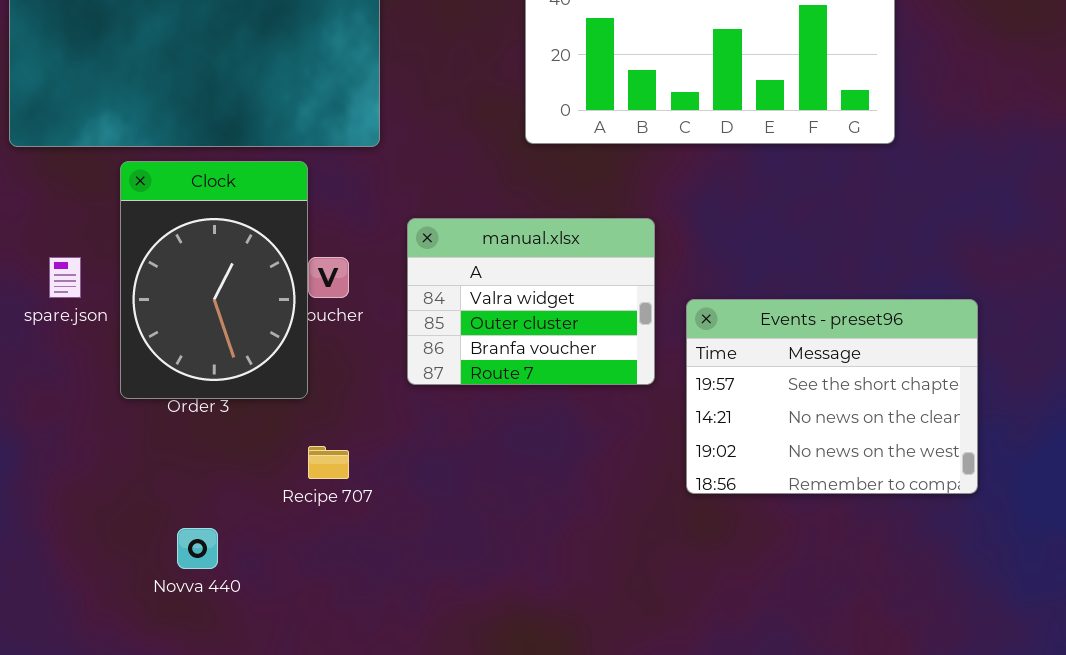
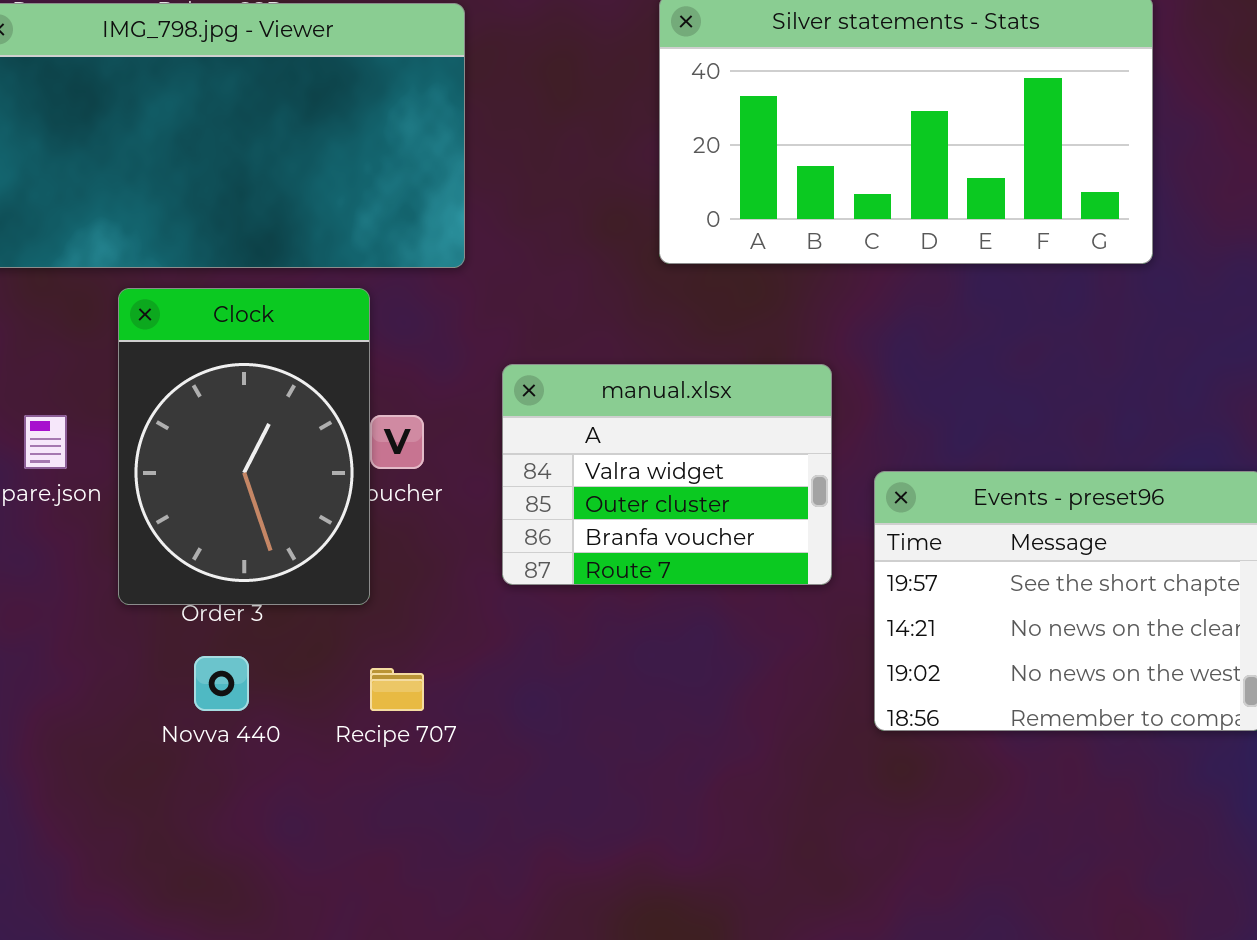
Novva 440: [177,528,218,569] -> [194,656,249,711], moved

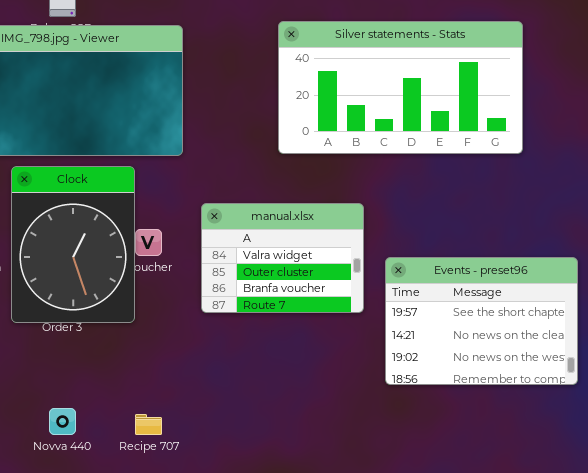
Novva 440: [194,656,249,711] -> [49,408,76,435], moved
Recipe 707: [370,668,424,711] -> [135,414,162,435], moved

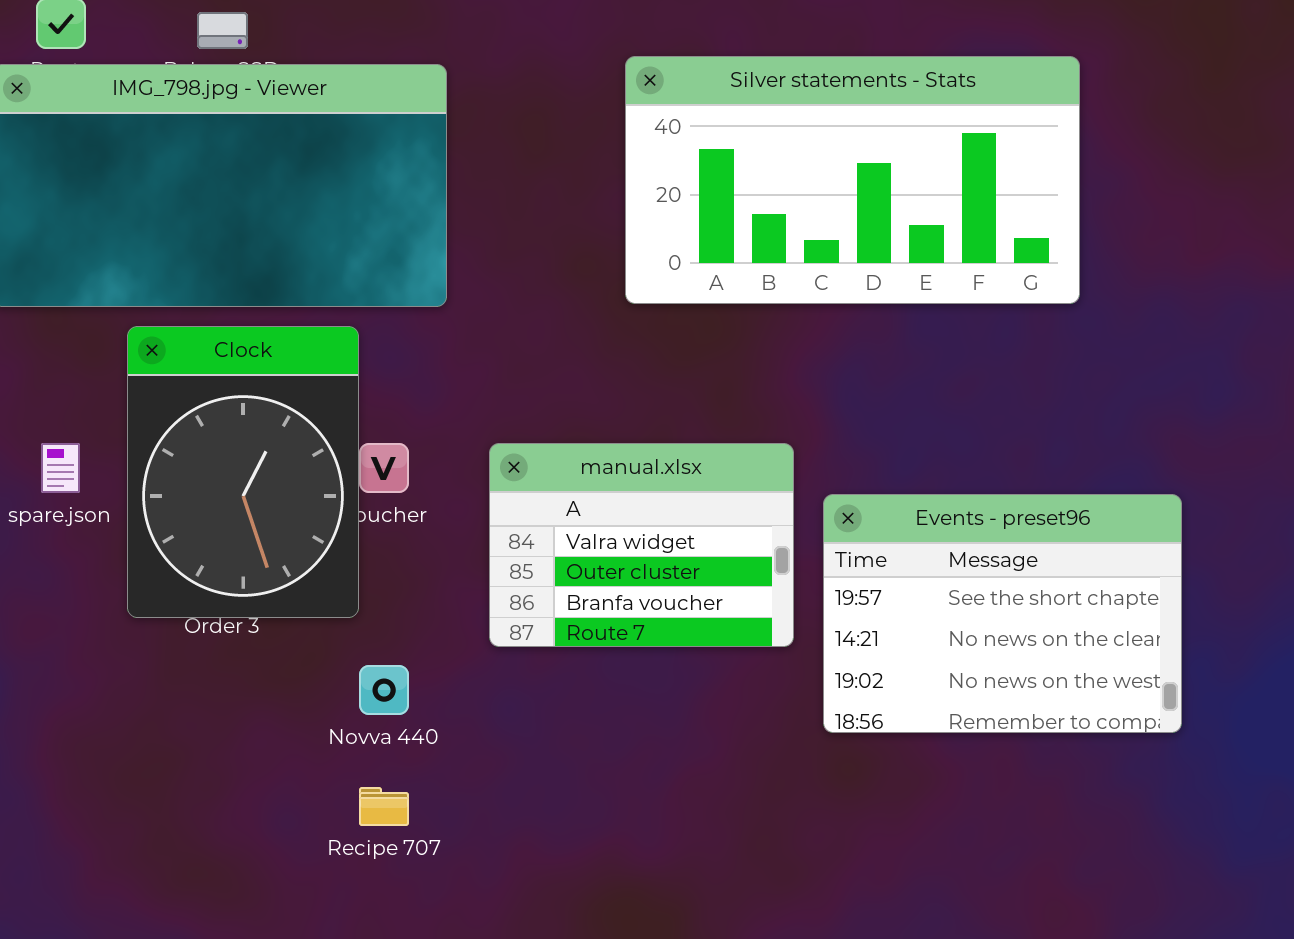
manual.xlsx: [201,203,364,313] -> [489,443,794,647], moved
Novva 440: [49,408,76,435] -> [359,665,409,715], moved

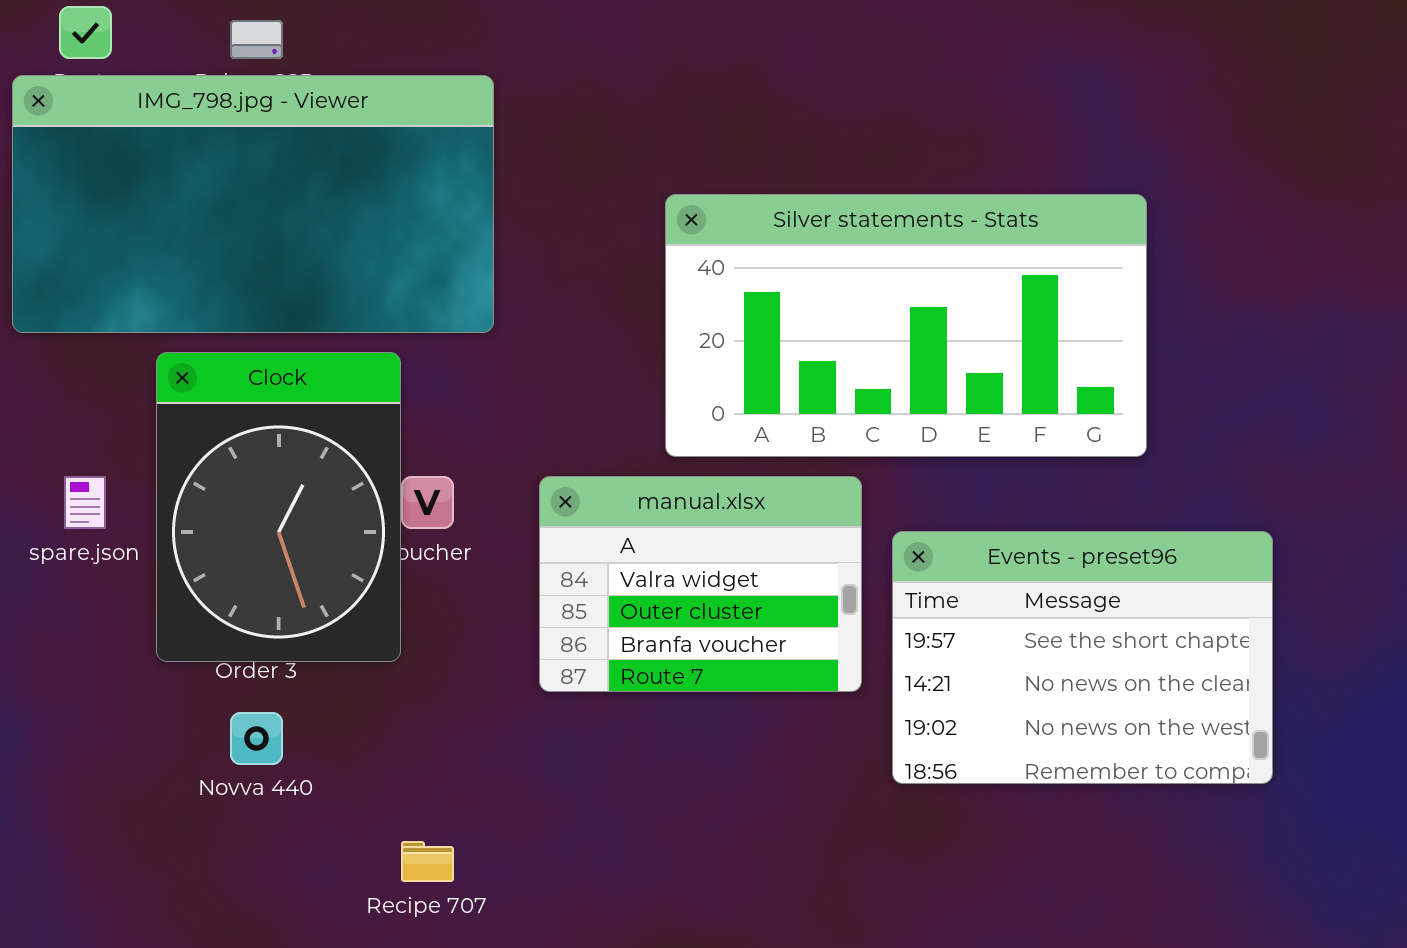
Silver statements - Stats: [625,56,1080,304] -> [665,194,1147,457], moved
Novva 440: [359,665,409,715] -> [230,712,283,765], moved

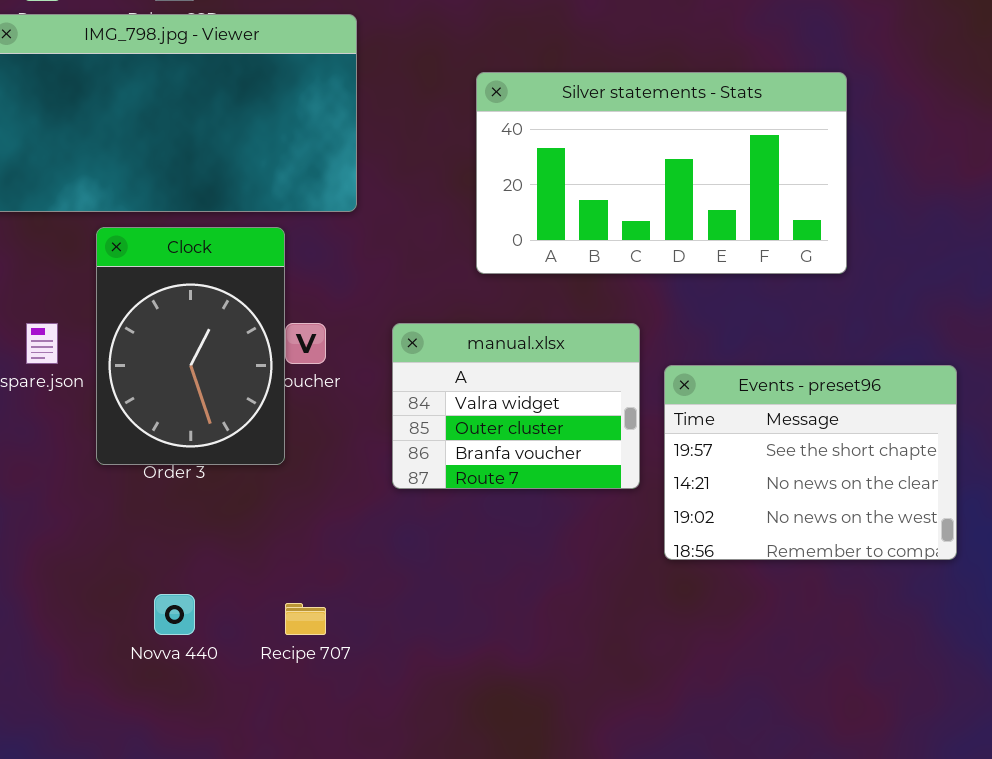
Silver statements - Stats: [665,194,1147,457] -> [476,72,847,274], moved
Novva 440: [230,712,283,765] -> [154,594,195,635], moved

